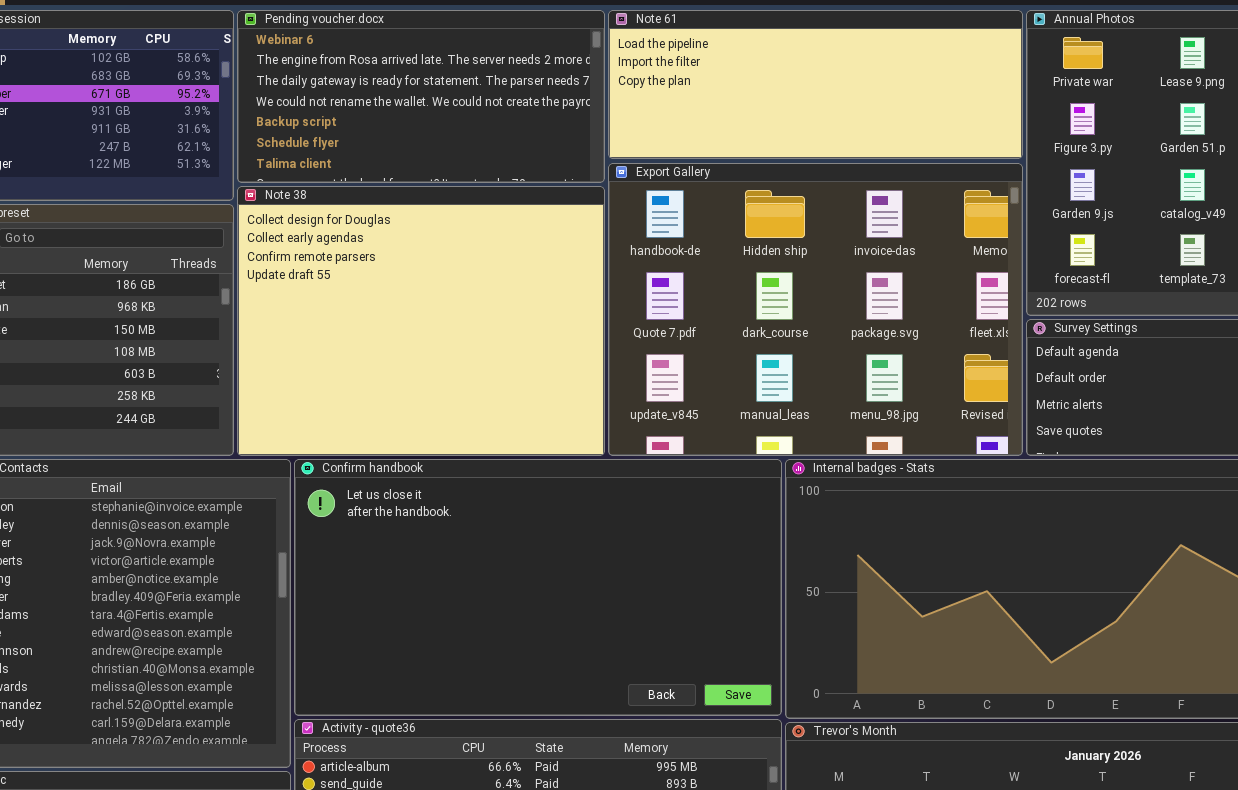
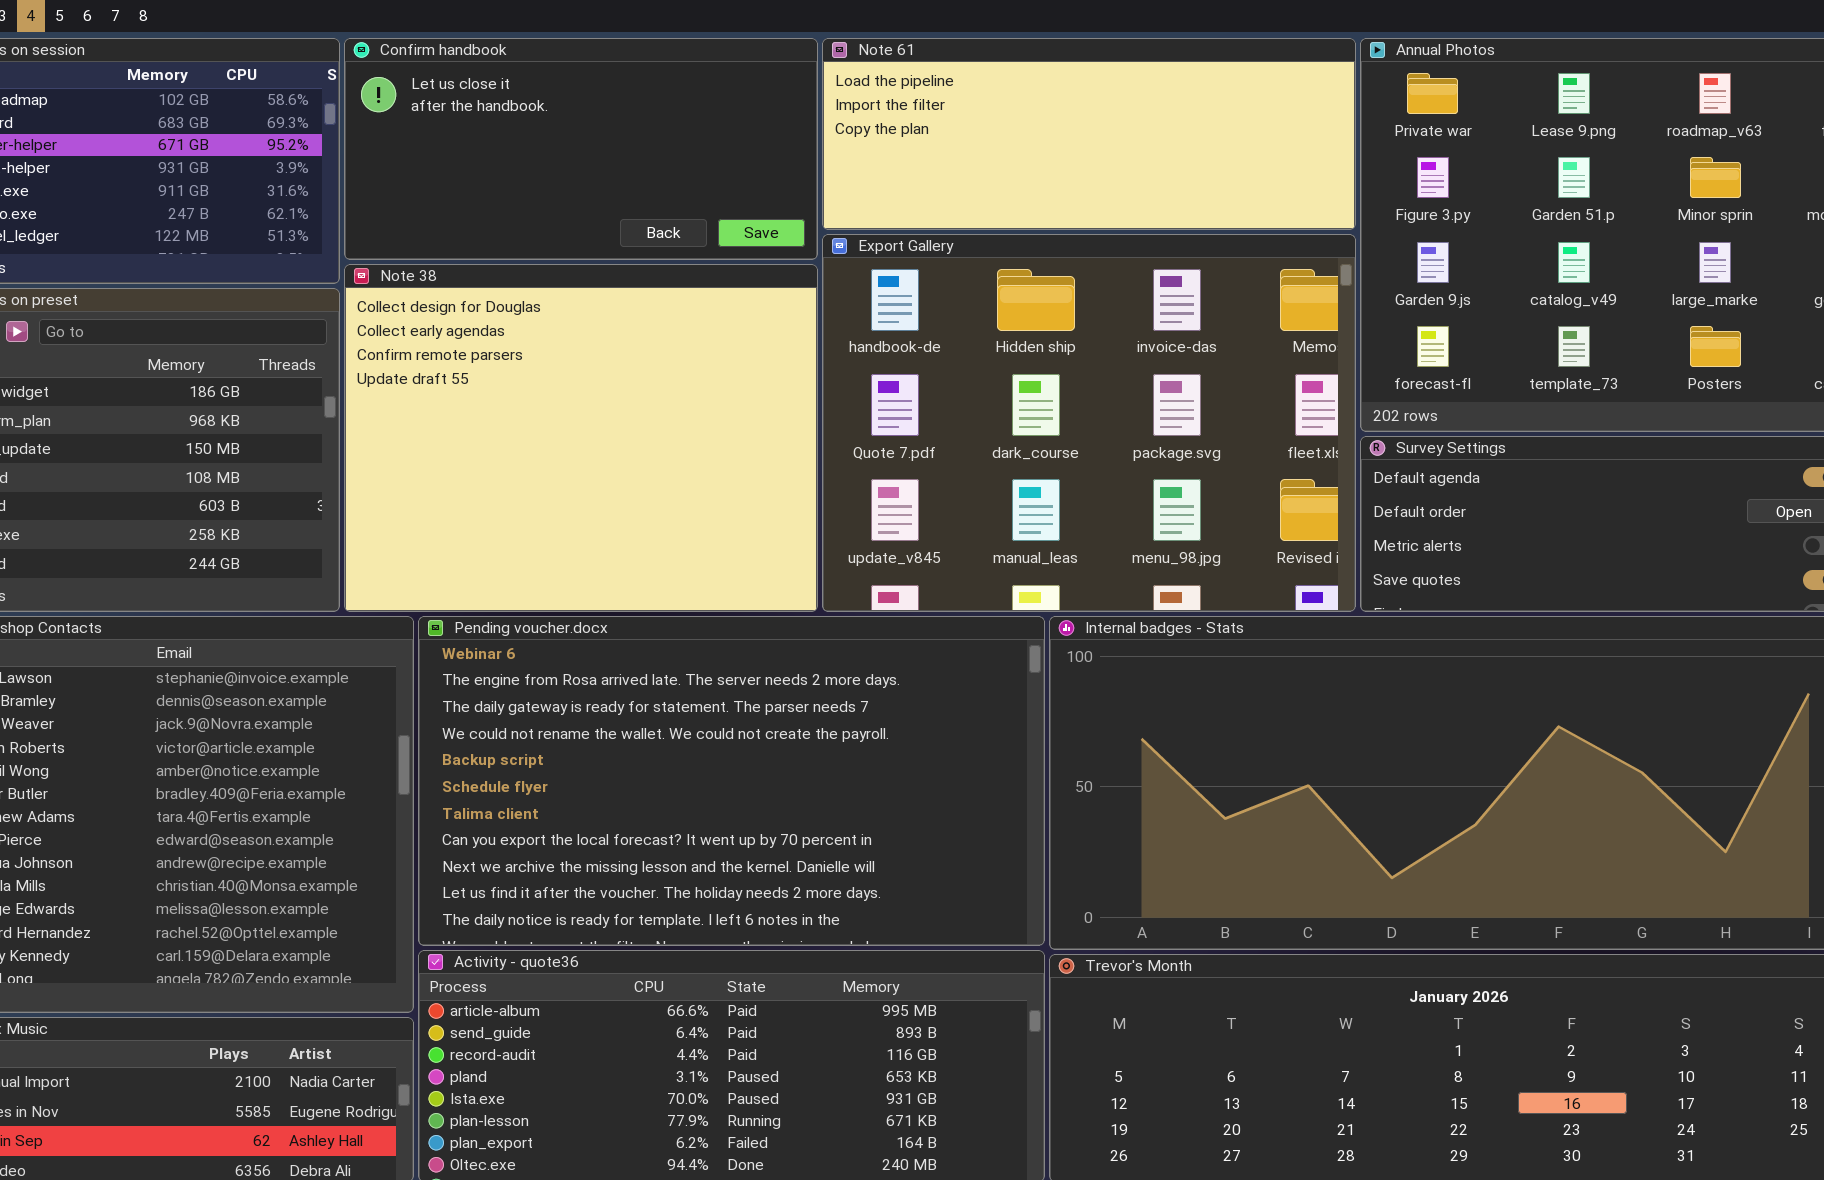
Pending voucher.docx: [237,10,605,183] -> [418,616,1045,946], moved, resized
Confirm handbook: [294,459,782,716] -> [344,38,818,260], moved, resized

